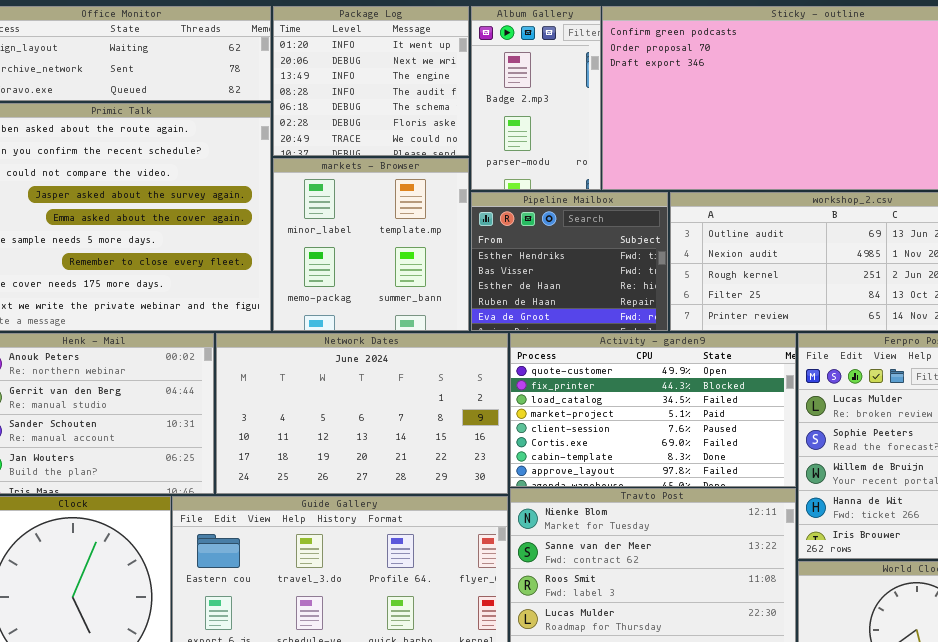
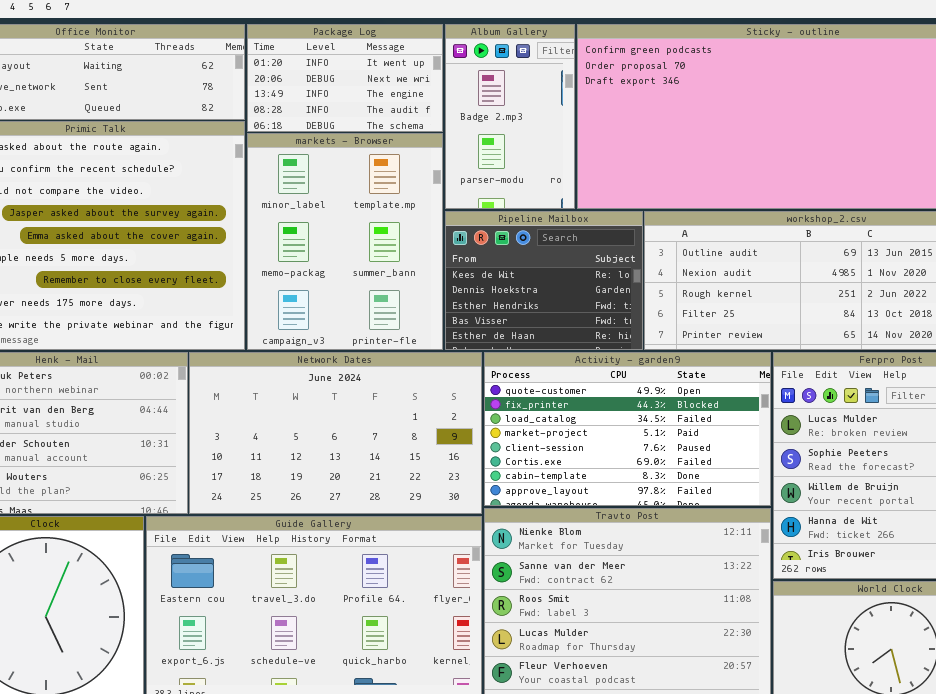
Package Log: [273,6,469,156] -> [247,24,443,132], resized
markets - Browser: [273,158,469,331] -> [247,133,443,350], resized
Pipeline Mailbox: [471,192,668,331] -> [445,211,643,350], scrolled up 2 rows

